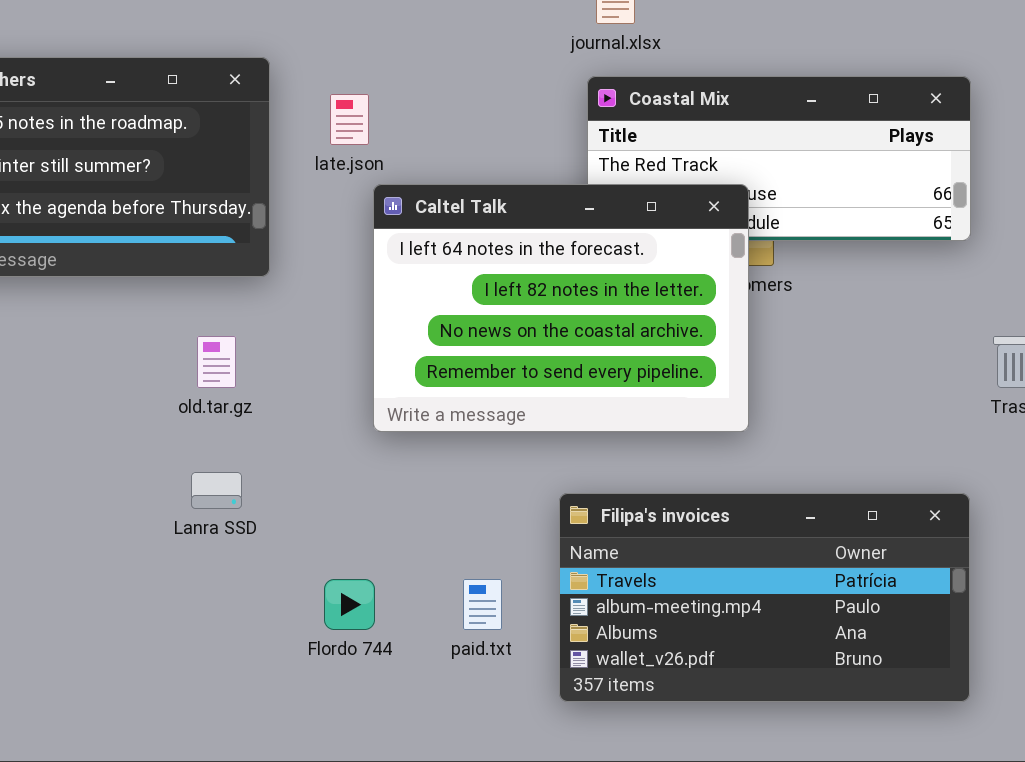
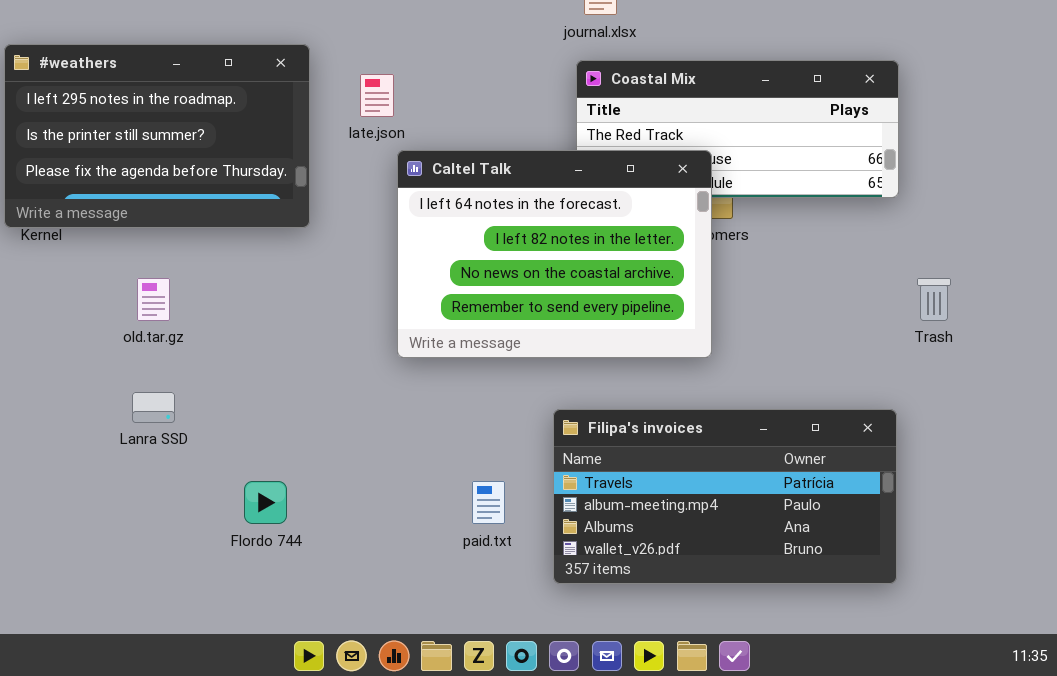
old.tar.gz: [197,336,236,388] -> [137,278,170,321], moved
Lanra SSD: [191,472,242,509] -> [132,392,175,423], moved
Flordo 744: [324,579,375,630] -> [244,481,287,524], moved

